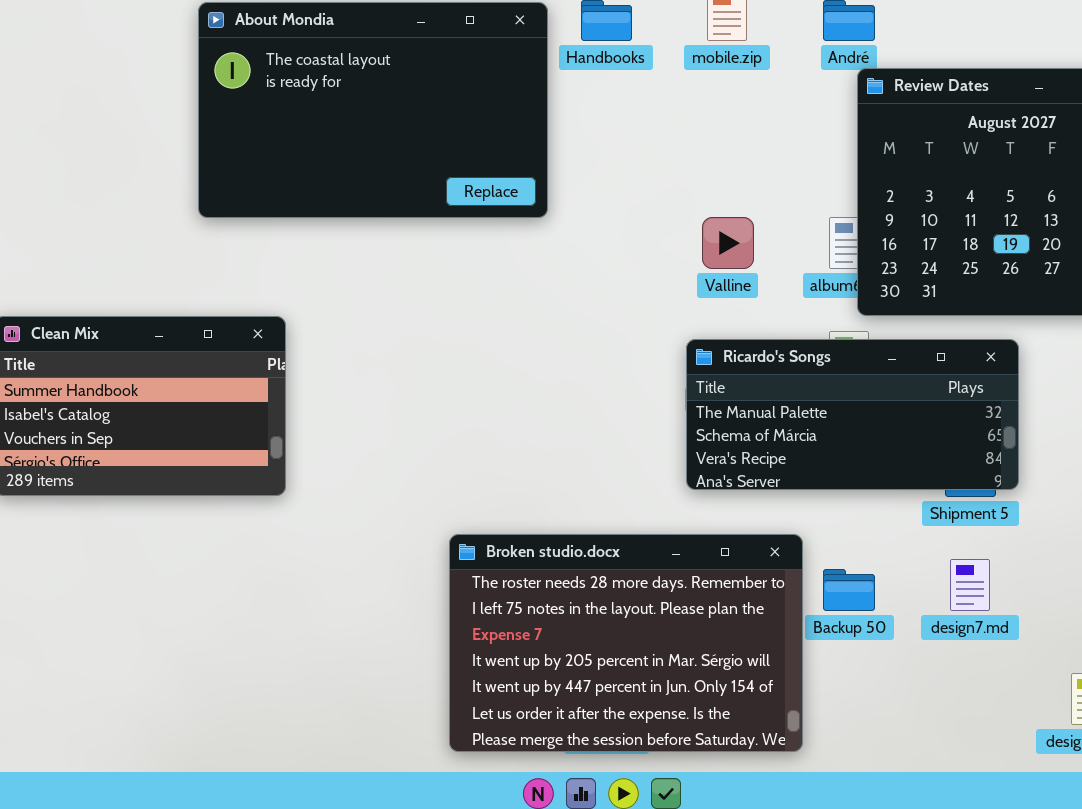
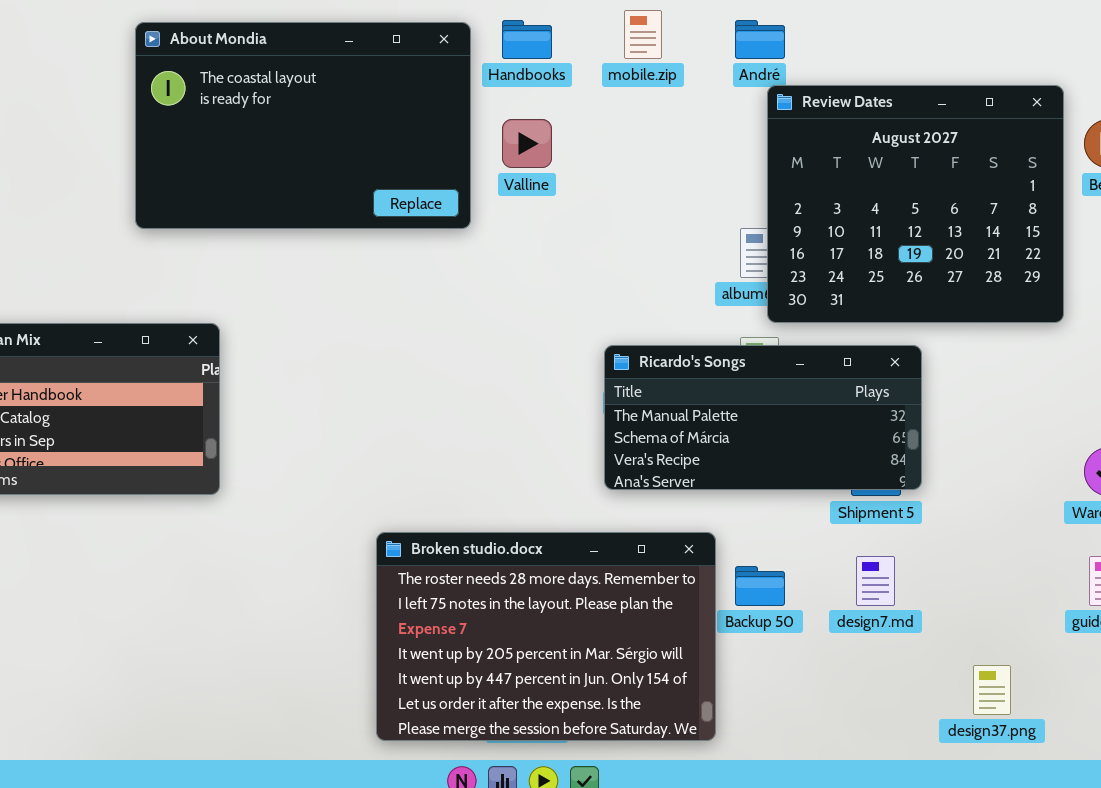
Valline: [702,217,754,269] -> [502,119,552,168], moved

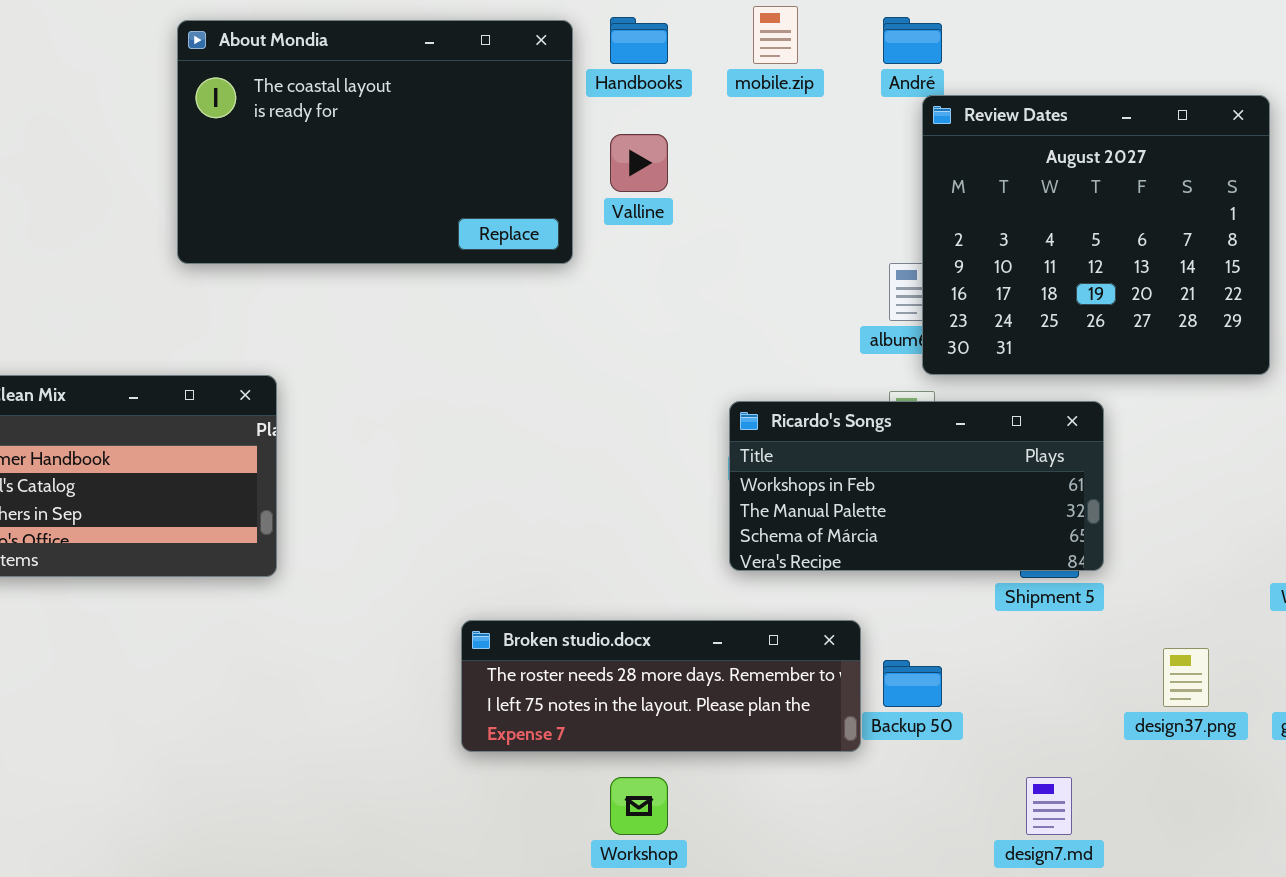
Ricardo's Songs: [604,345,922,490] -> [729,401,1104,571], scrolled up 1 row
Broken studio.docx: [376,532,716,741] -> [461,620,861,752], resized
design7.md: [856,556,895,606] -> [1026,777,1072,835], moved
design37.png: [973,665,1011,715] -> [1163,648,1209,707], moved

